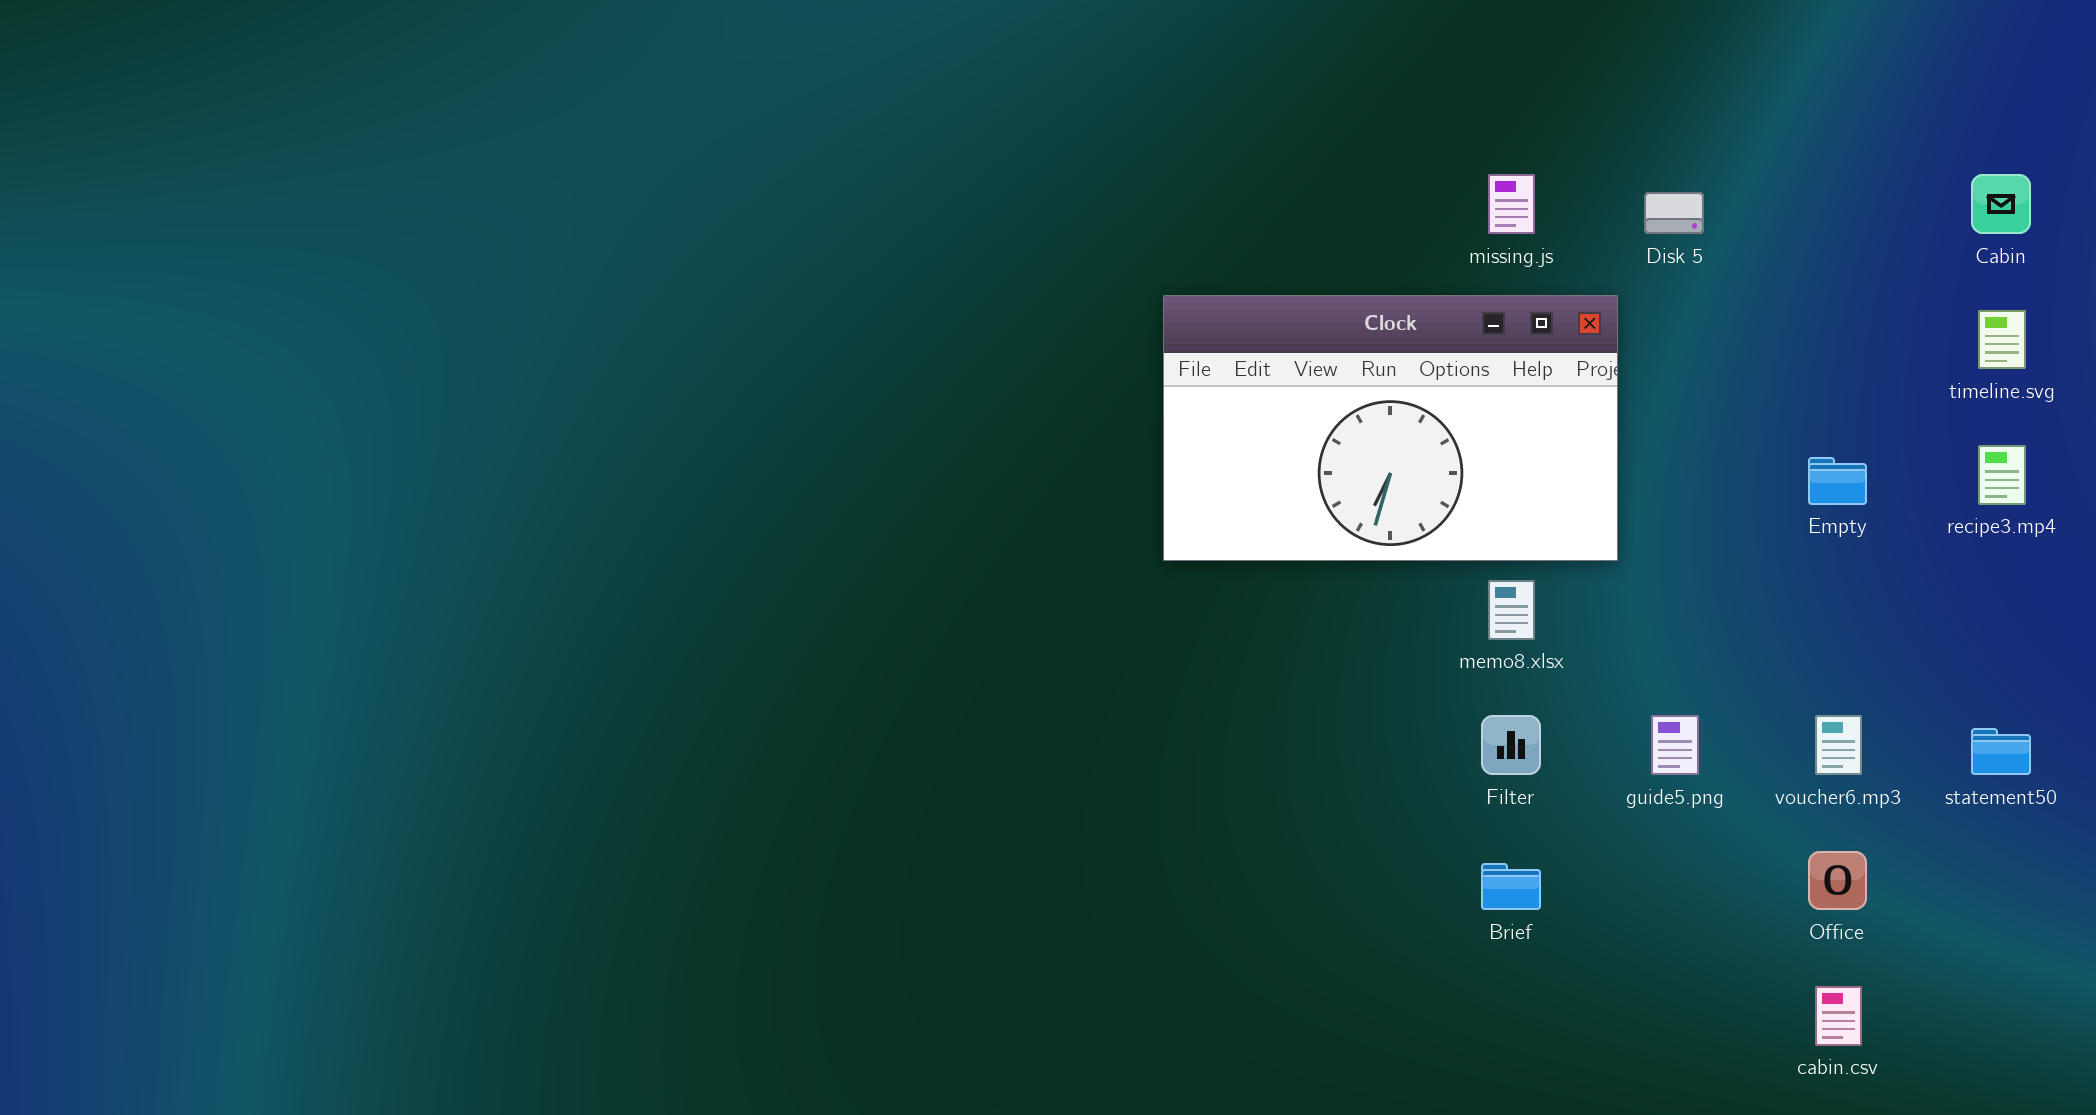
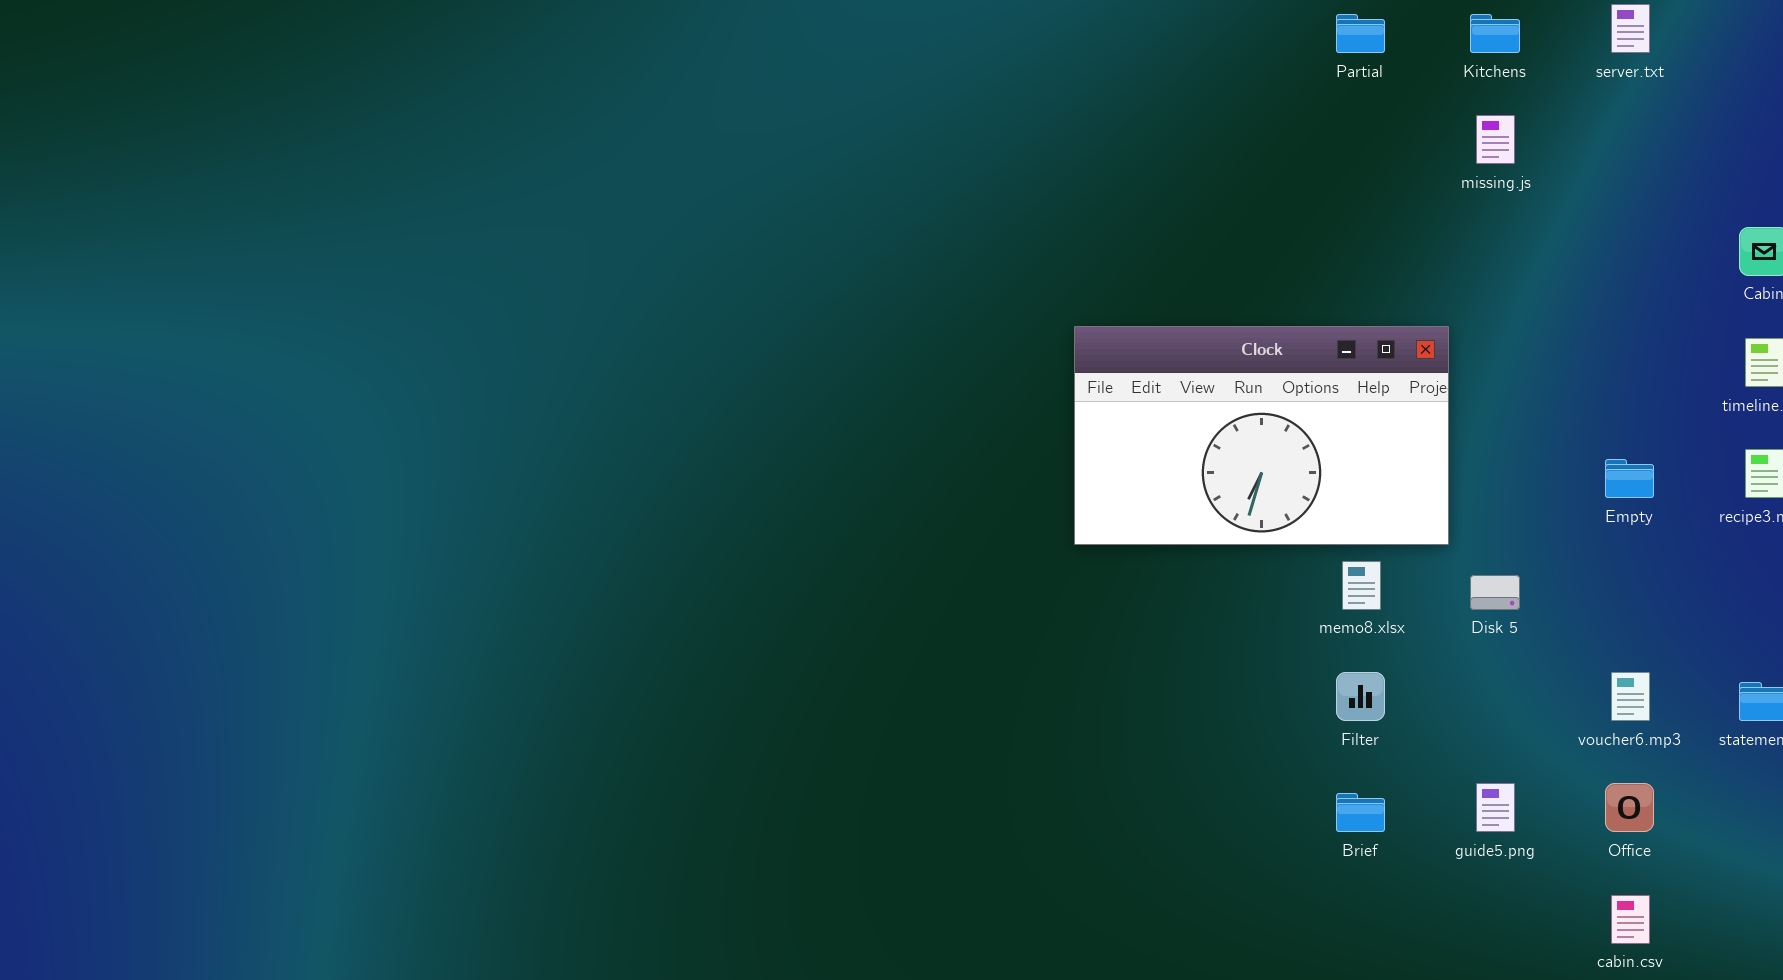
missing.js: [1488,174,1535,234] -> [1476,115,1515,164], moved
Disk 5: [1644,192,1704,234] -> [1470,575,1520,610], moved
guide5.png: [1651,715,1699,775] -> [1476,783,1515,832], moved

